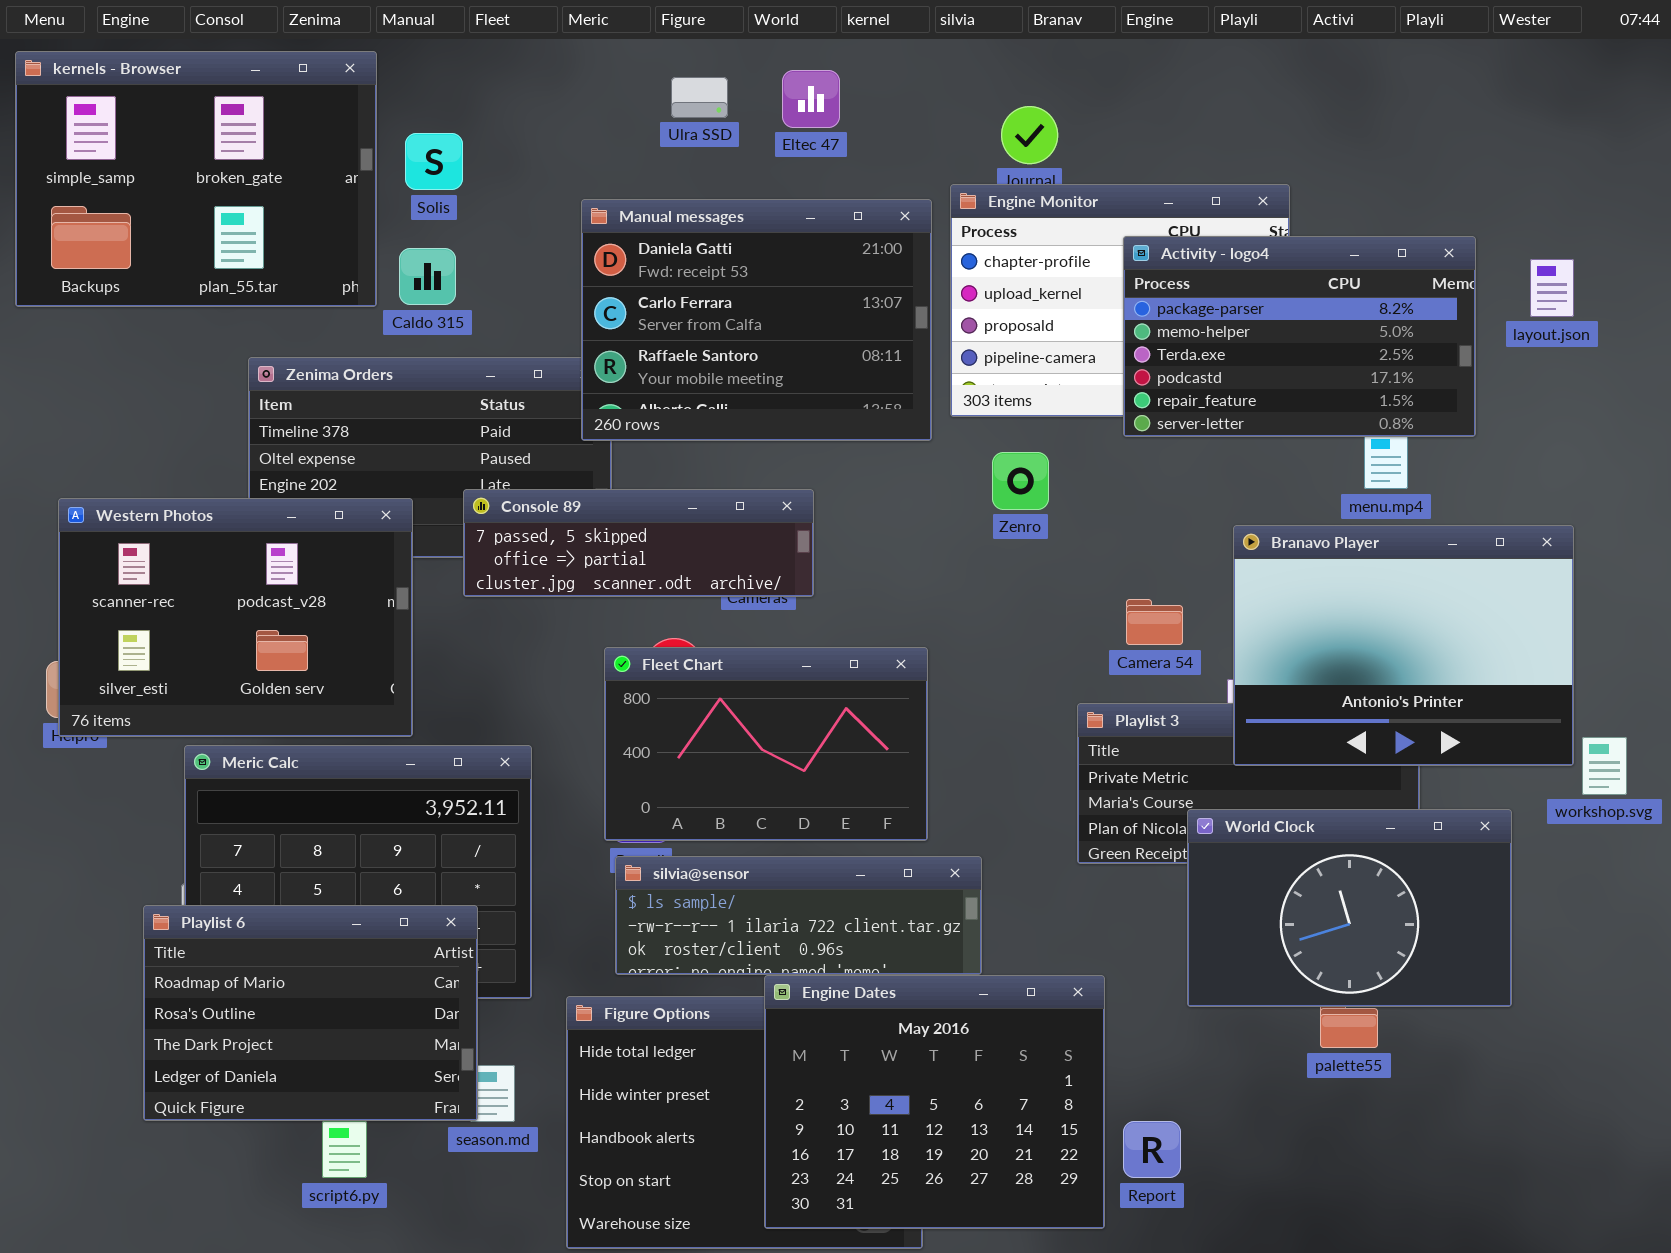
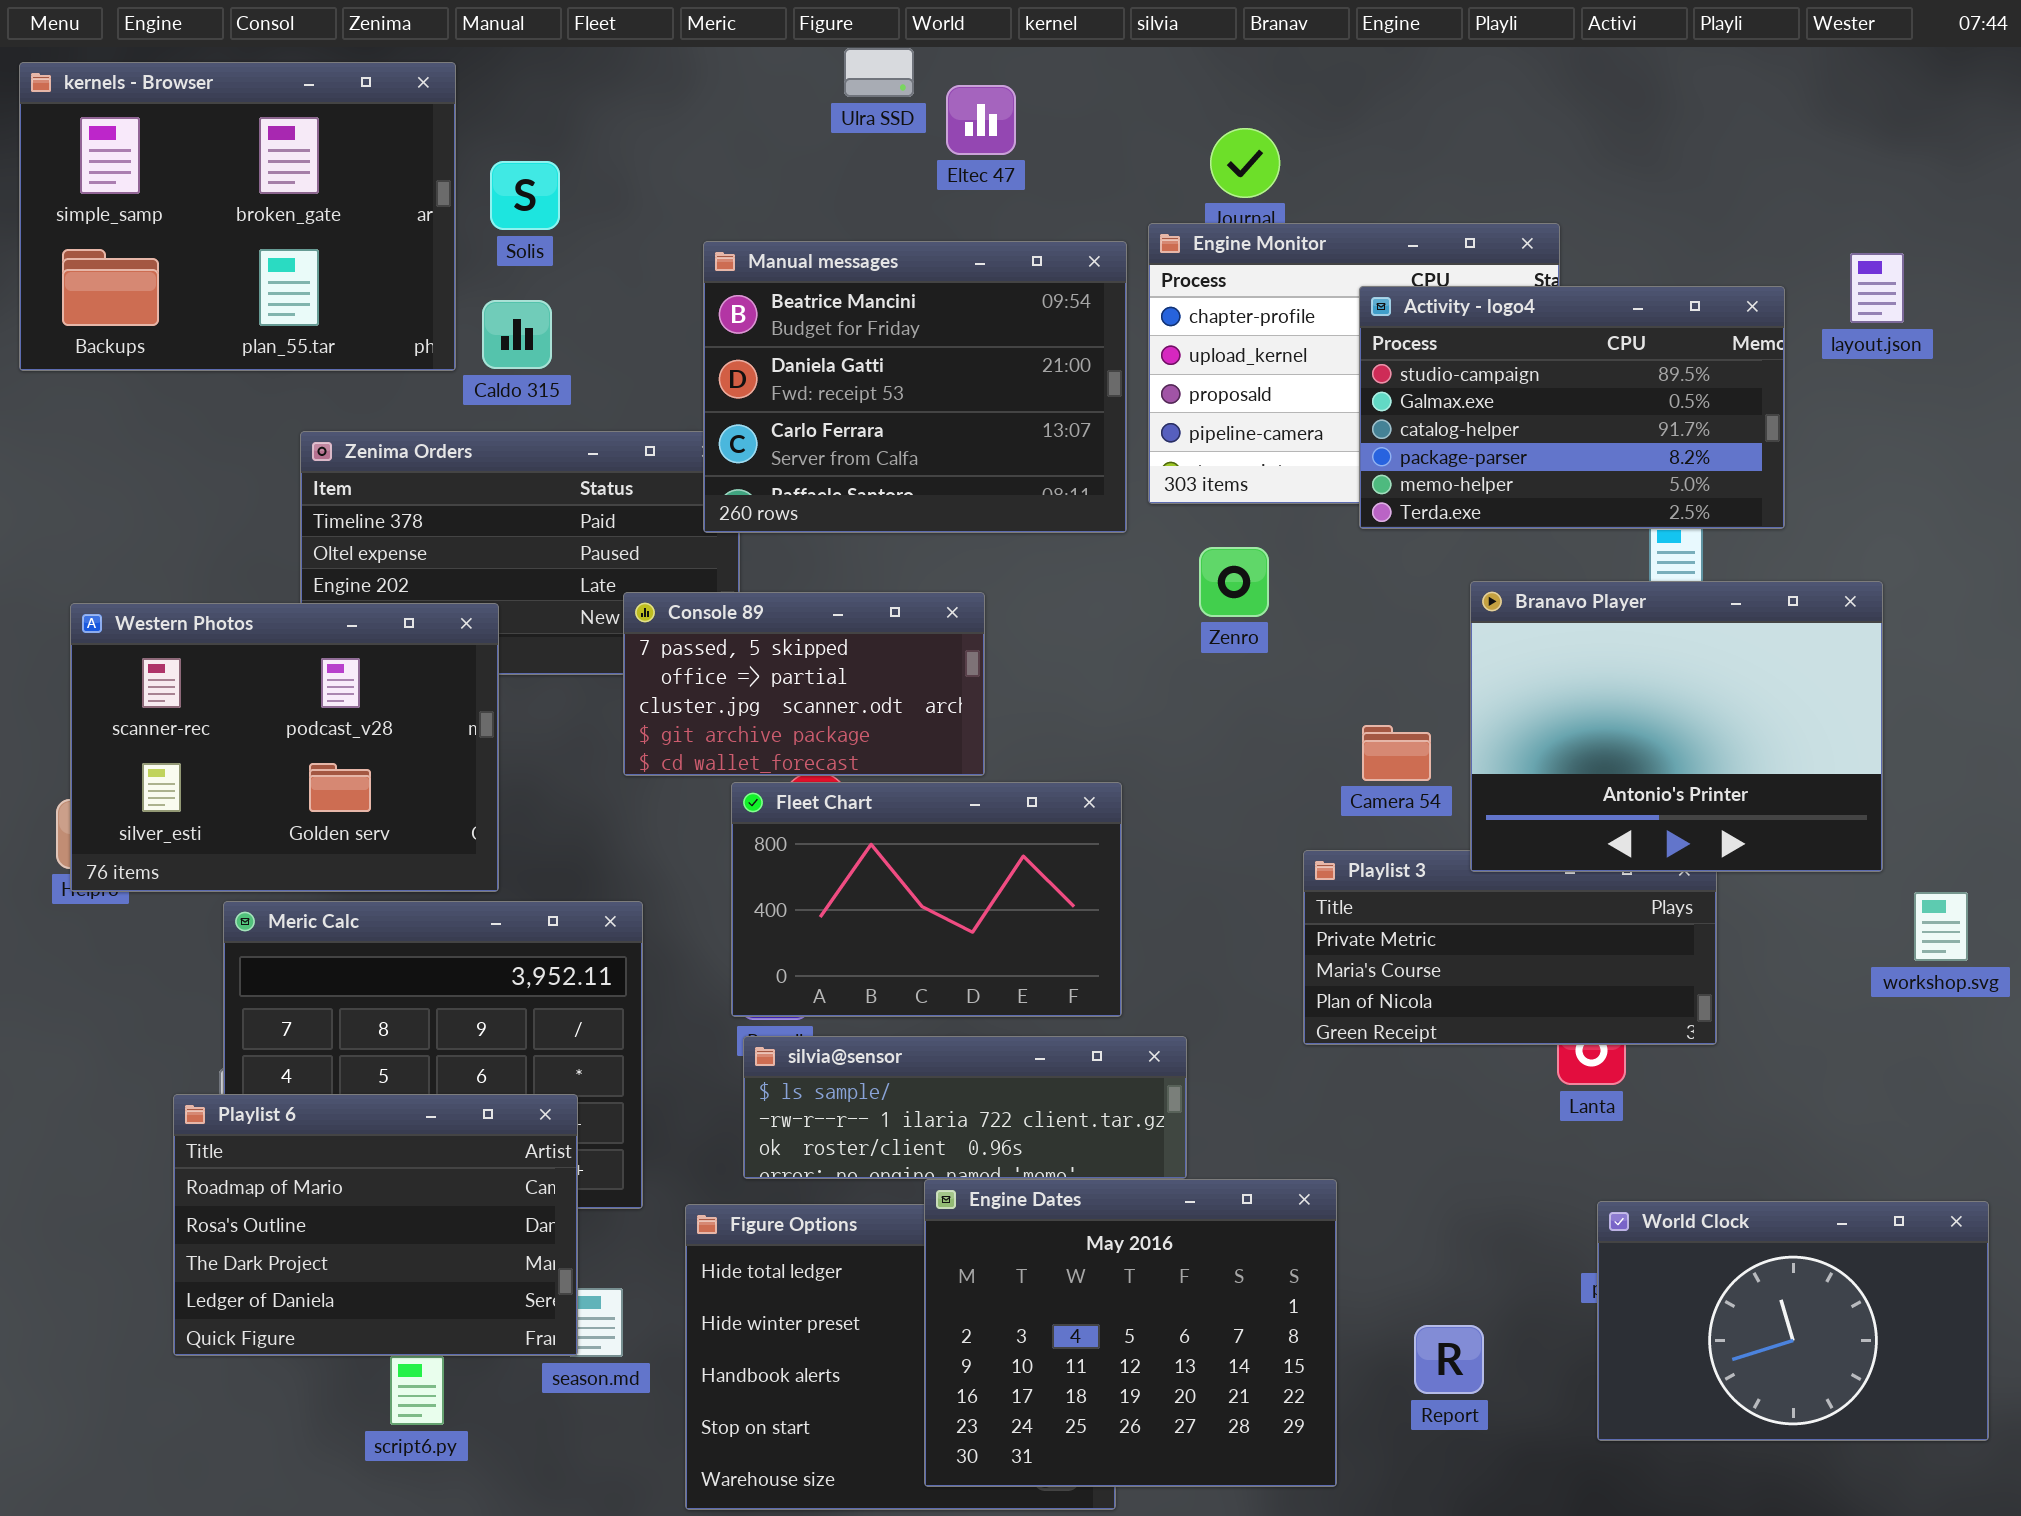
Ulra SSD: [671,77,728,118] -> [844,48,914,97], moved
Manual messages: [581,199,932,441] -> [703,241,1127,533], scrolled up 1 row
Activity - logo4: [1123,236,1476,437] -> [1359,286,1785,529], scrolled up 3 rows
layout.json: [1530,259,1574,317] -> [1850,253,1904,323], moved
Console 89: [463,489,814,597] -> [623,592,985,776], resized
Branavo Player: [1233,525,1574,766] -> [1470,581,1883,872], moved
World Clock: [1187,809,1512,1007] -> [1597,1201,1989,1441], moved
Report: [1123,1121,1181,1178] -> [1414,1325,1484,1394], moved

